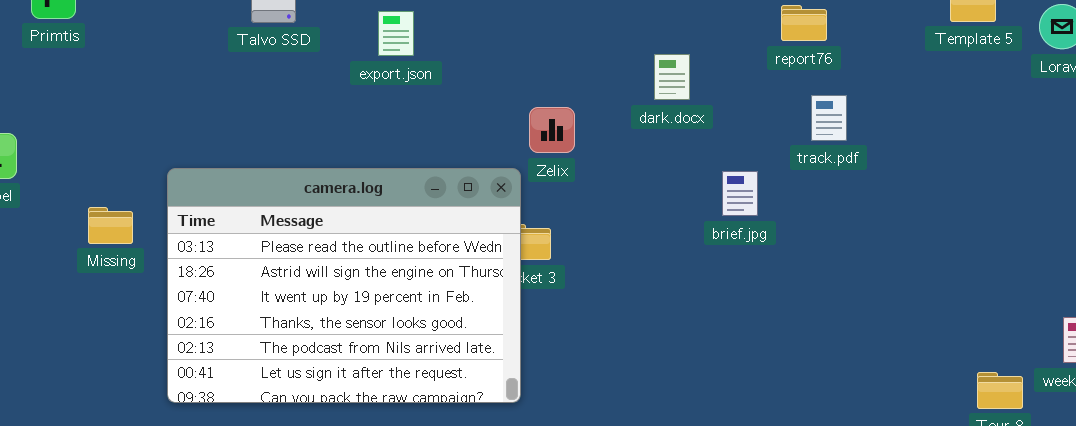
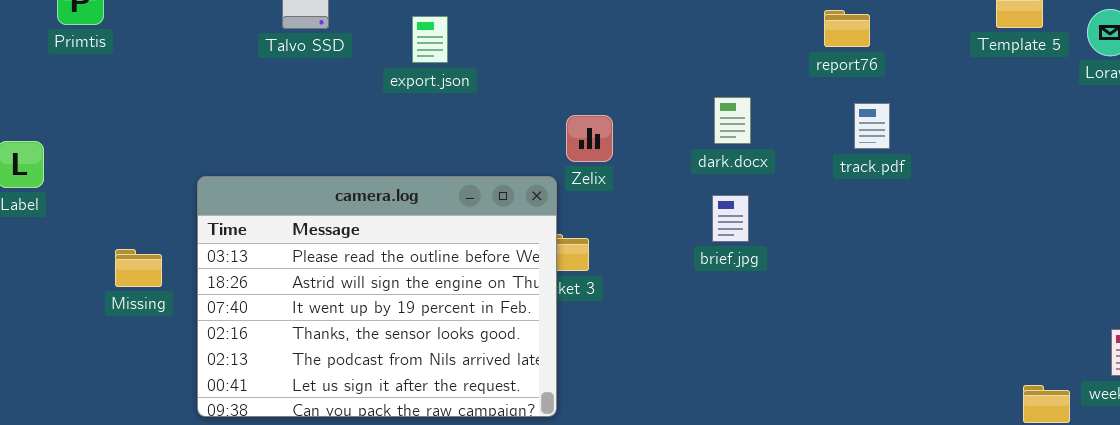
dark.docx: [654,54,690,100] -> [714,97,751,144], moved
brief.jpg: [722,171,758,216] -> [712,195,749,242], moved
Missing: [88,207,133,244] -> [115,249,162,287], moved

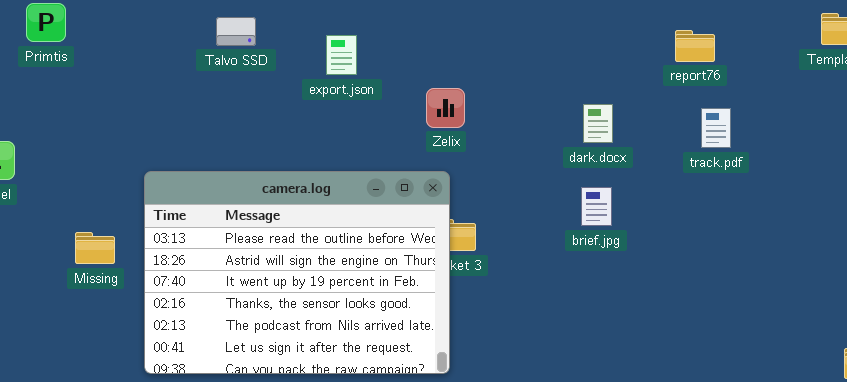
Zelix: [566,115,613,162] -> [426,88,465,128], moved

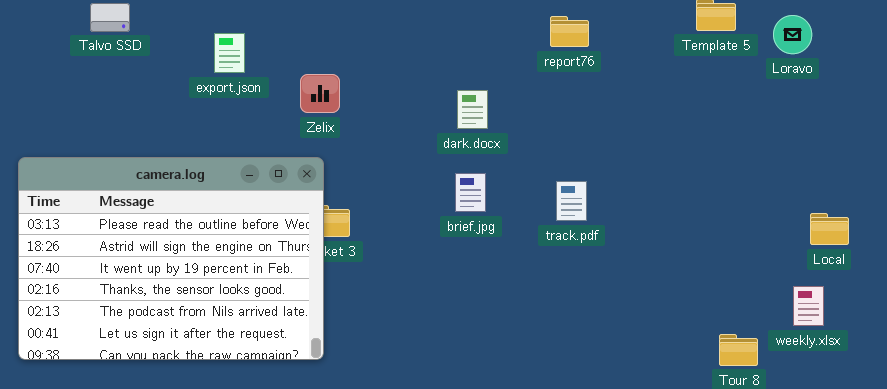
export.json: [326,35,357,75] -> [214,33,245,73], moved
track.pdf: [701,108,731,148] -> [556,181,587,221], moved

